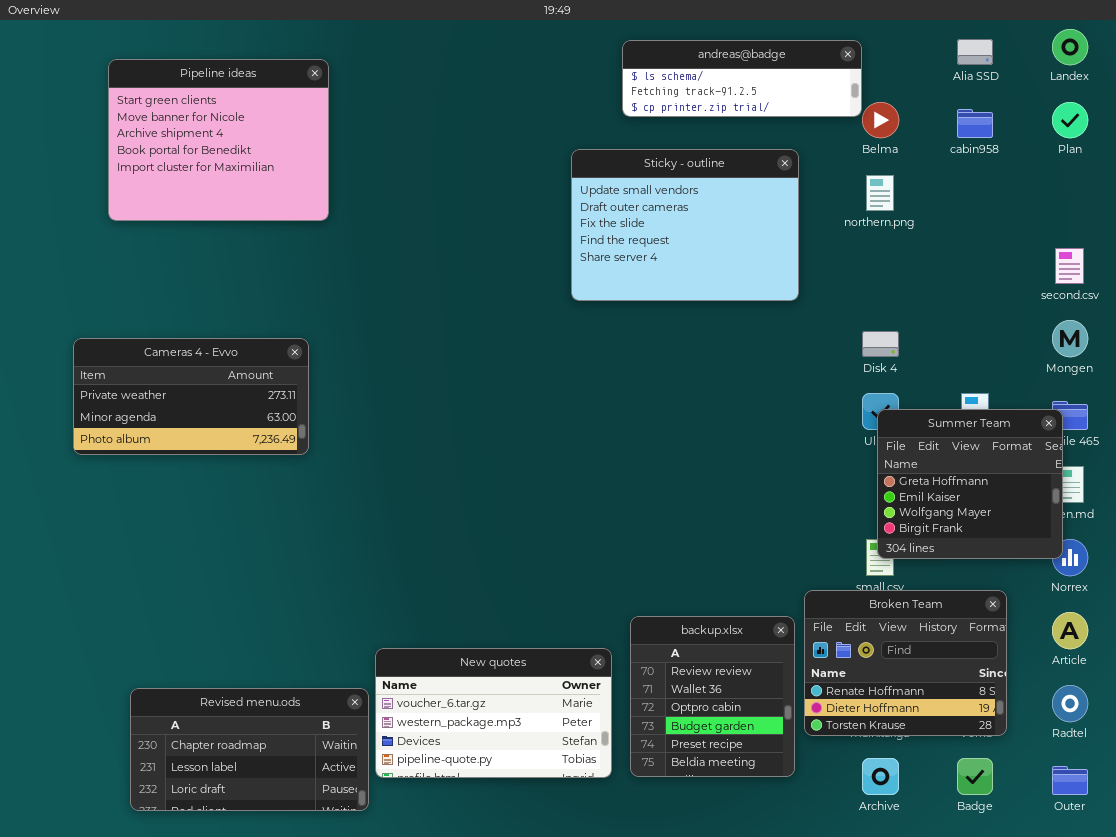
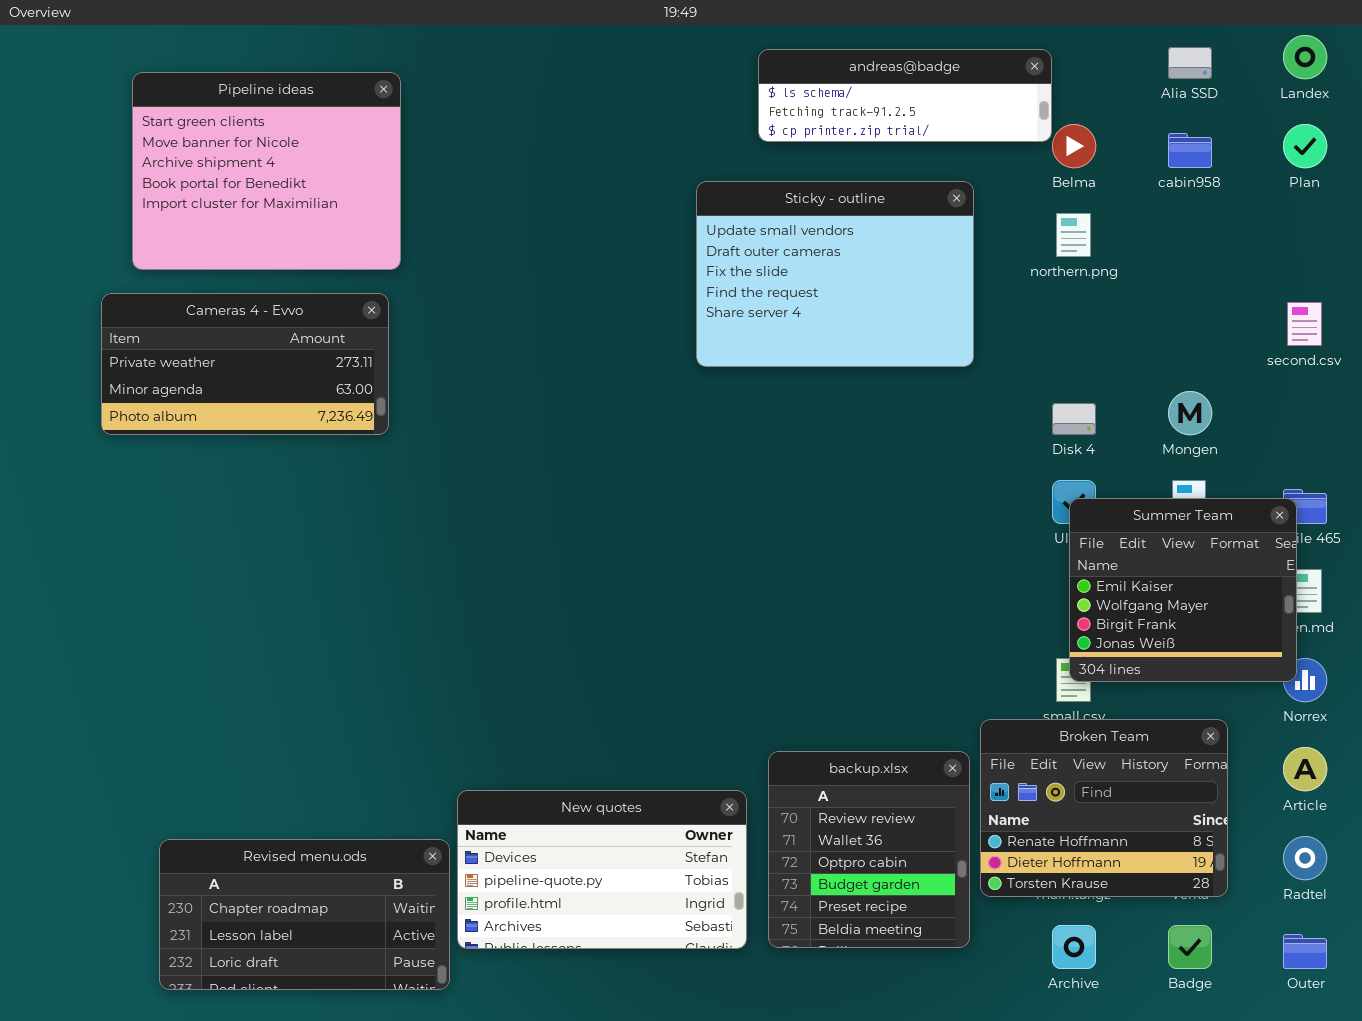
Mongen: [1052,320,1088,357] -> [1168,391,1212,435], moved
Cameras 4 - Evvo: [73,338,309,455] -> [101,293,389,435], moved
Summer Team: [877,409,1063,559] -> [1069,498,1297,682], scrolled down 1 row
New quotes: [375,648,612,778] -> [457,790,747,949], scrolled down 2 rows

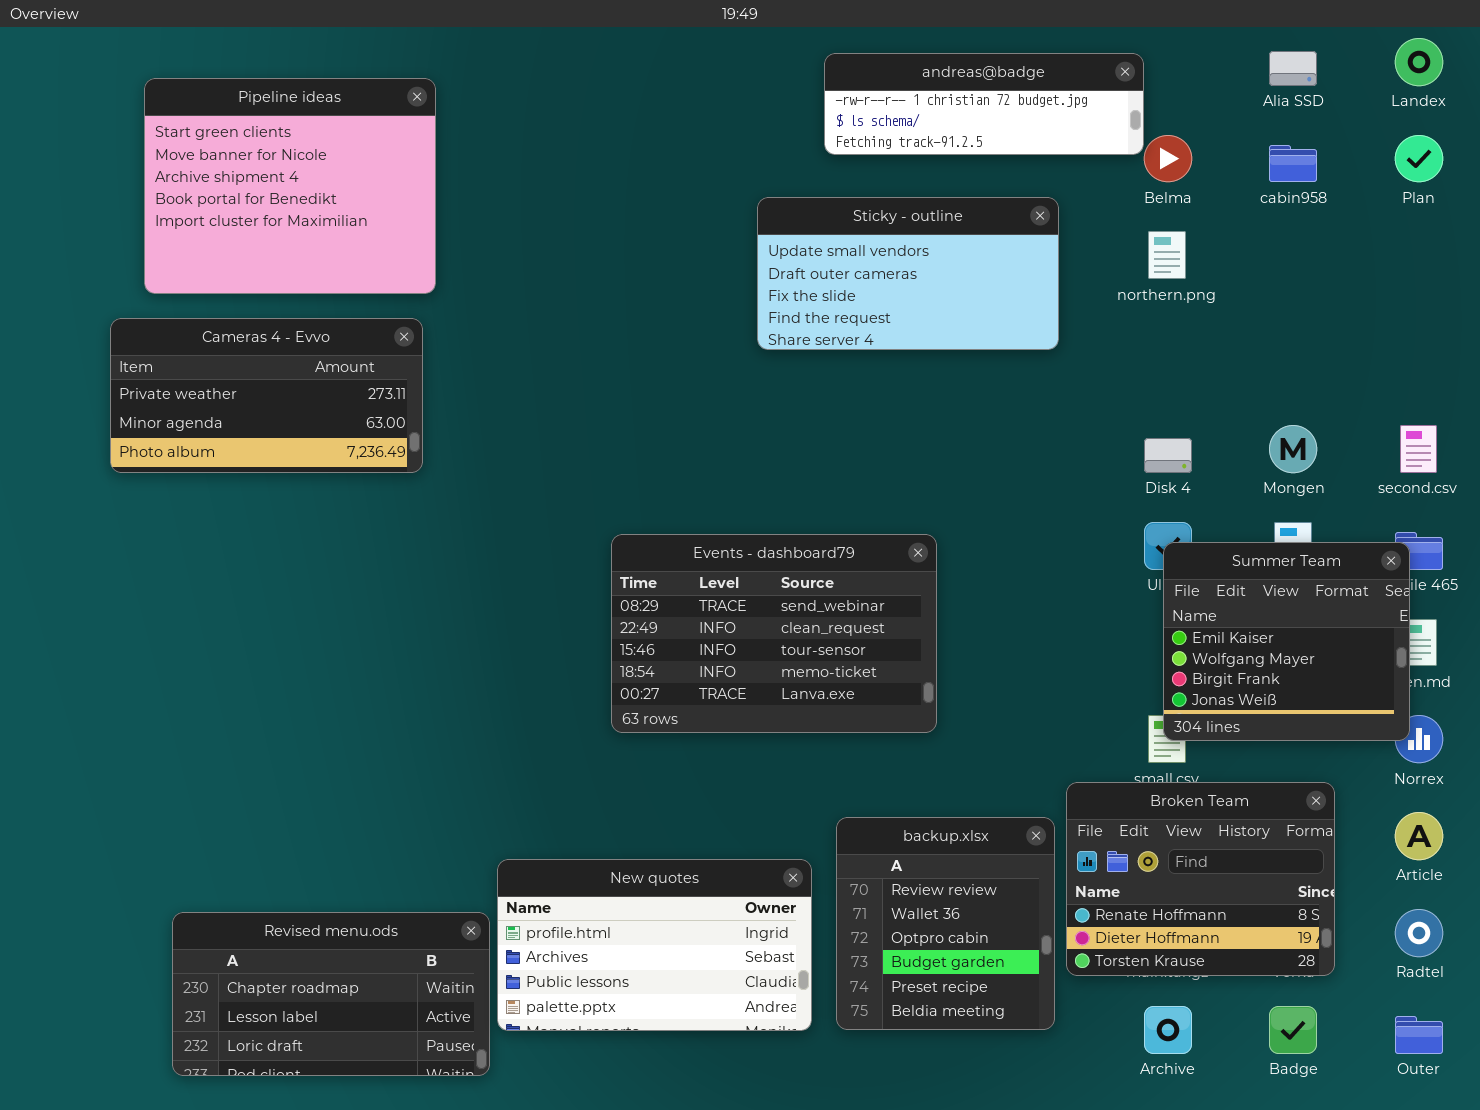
andreas@badge: [758,49,1052,142] -> [824,53,1144,155], scrolled up 1 row
Sticky - outline: [696,181,974,367] -> [757,197,1059,350], resized
second.csv: [1287,302,1322,346] -> [1400,425,1437,473], moved
Events - dashboard79: none -> [611,534,937,733], opened
New quotes: [457,790,747,949] -> [497,859,812,1031], scrolled down 2 rows

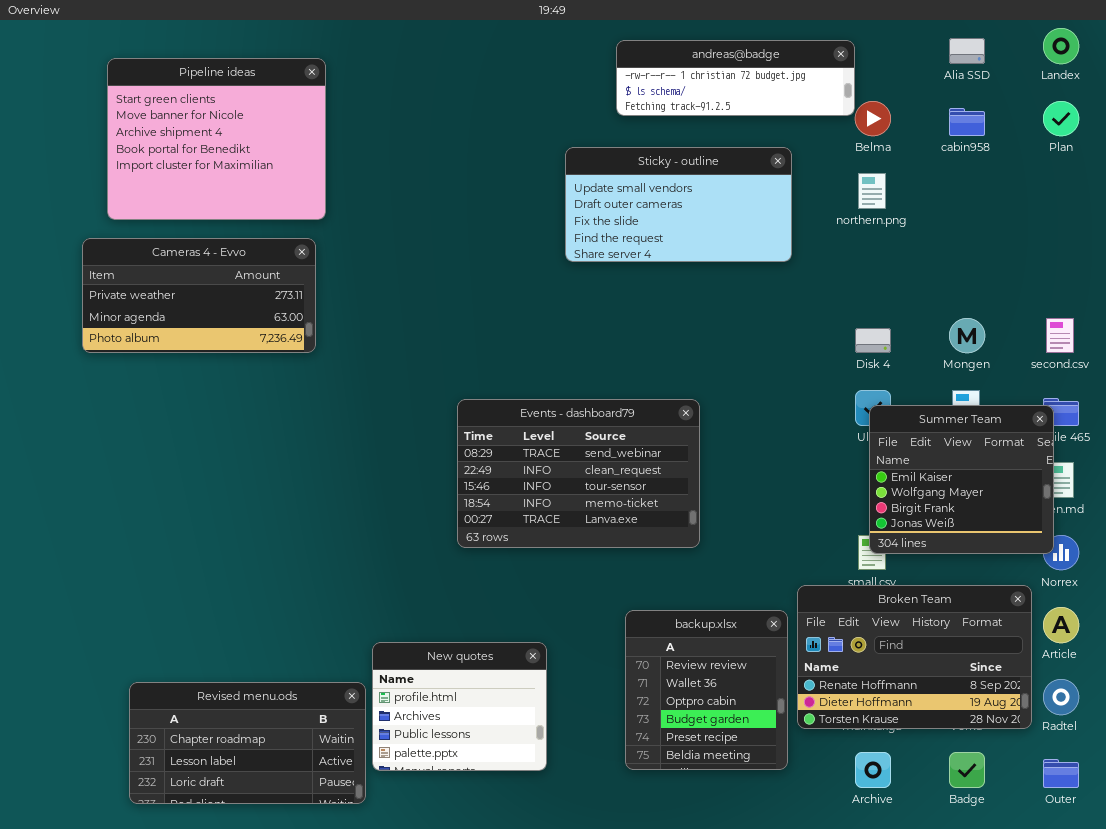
Broken Team: [1066,782,1335,976] -> [797,585,1032,729], resized
New quotes: [497,859,812,1031] -> [372,642,547,771], resized

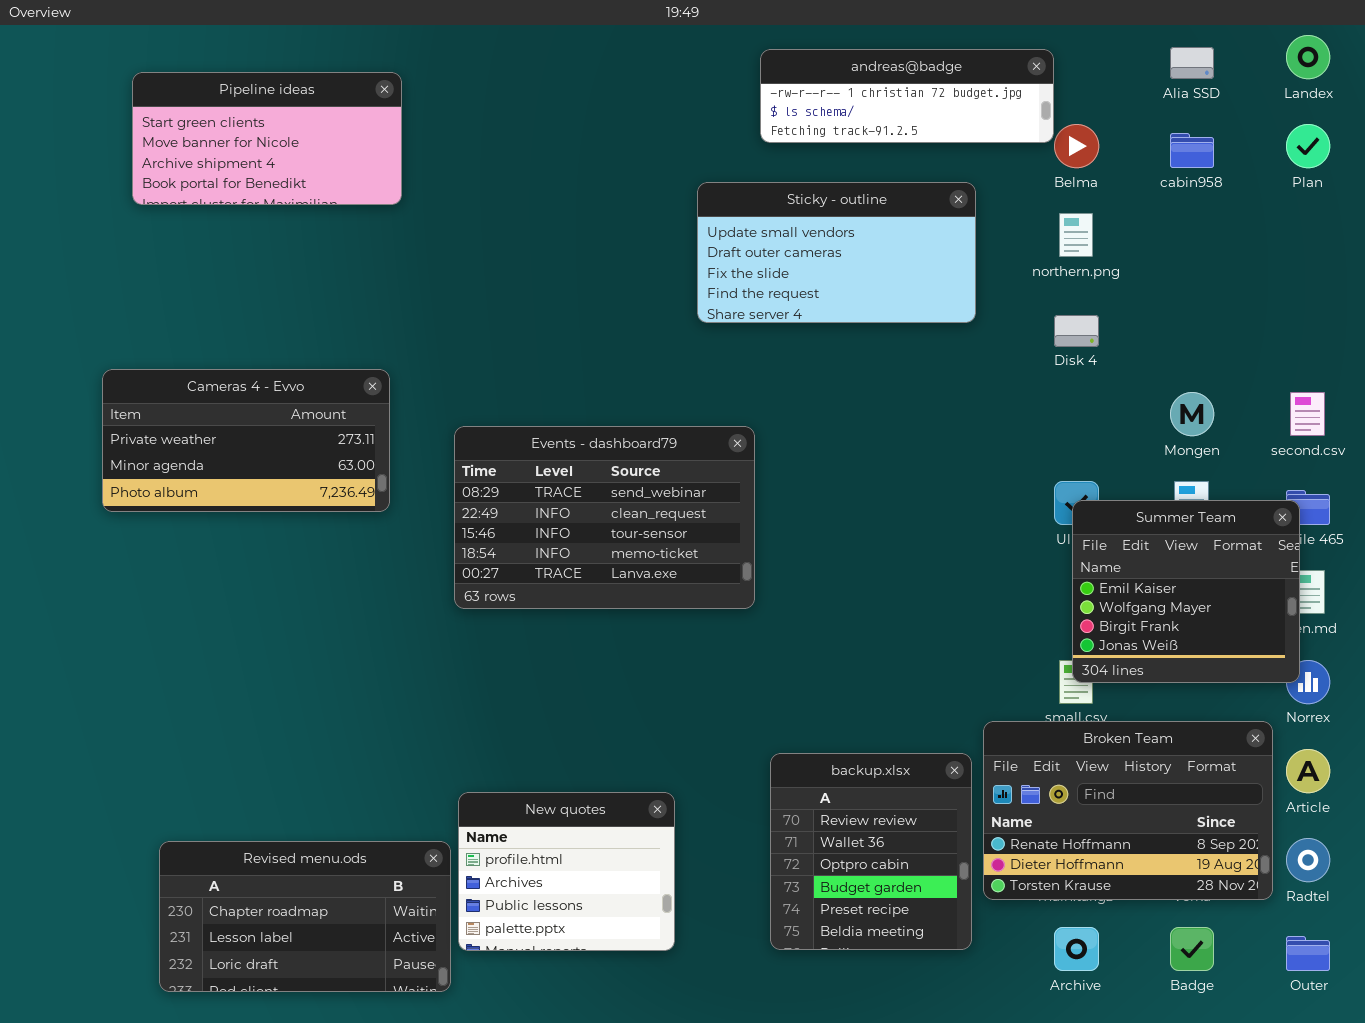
Pipeline ideas: [107,58,326,220] -> [132,72,402,205], resized
Cameras 4 - Evvo: [82,238,316,353] -> [102,369,390,512], moved
Disk 4: [855,328,891,353] -> [1054,315,1099,347], moved
Events - dashboard79: [457,399,700,548] -> [454,426,755,609], moved

